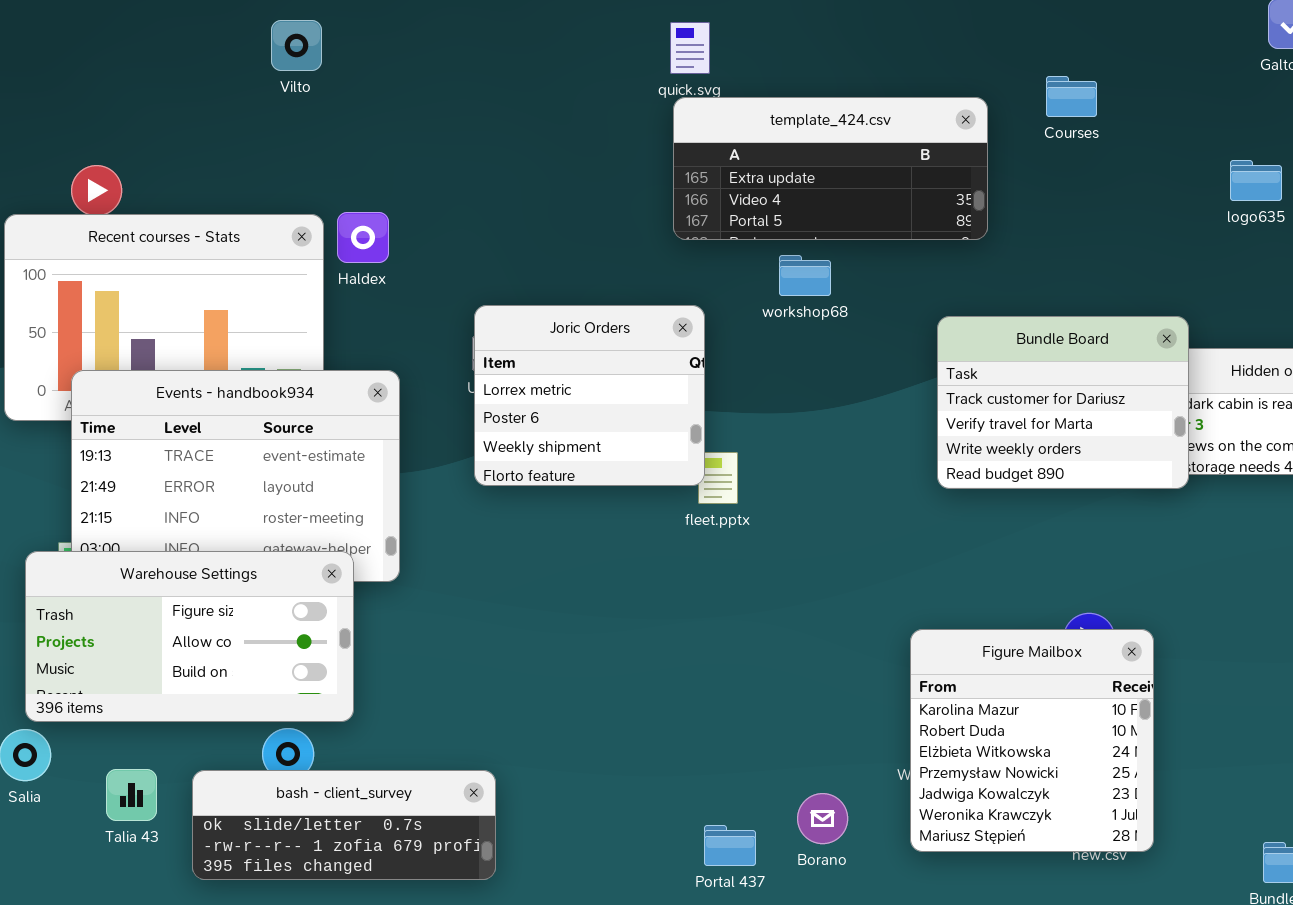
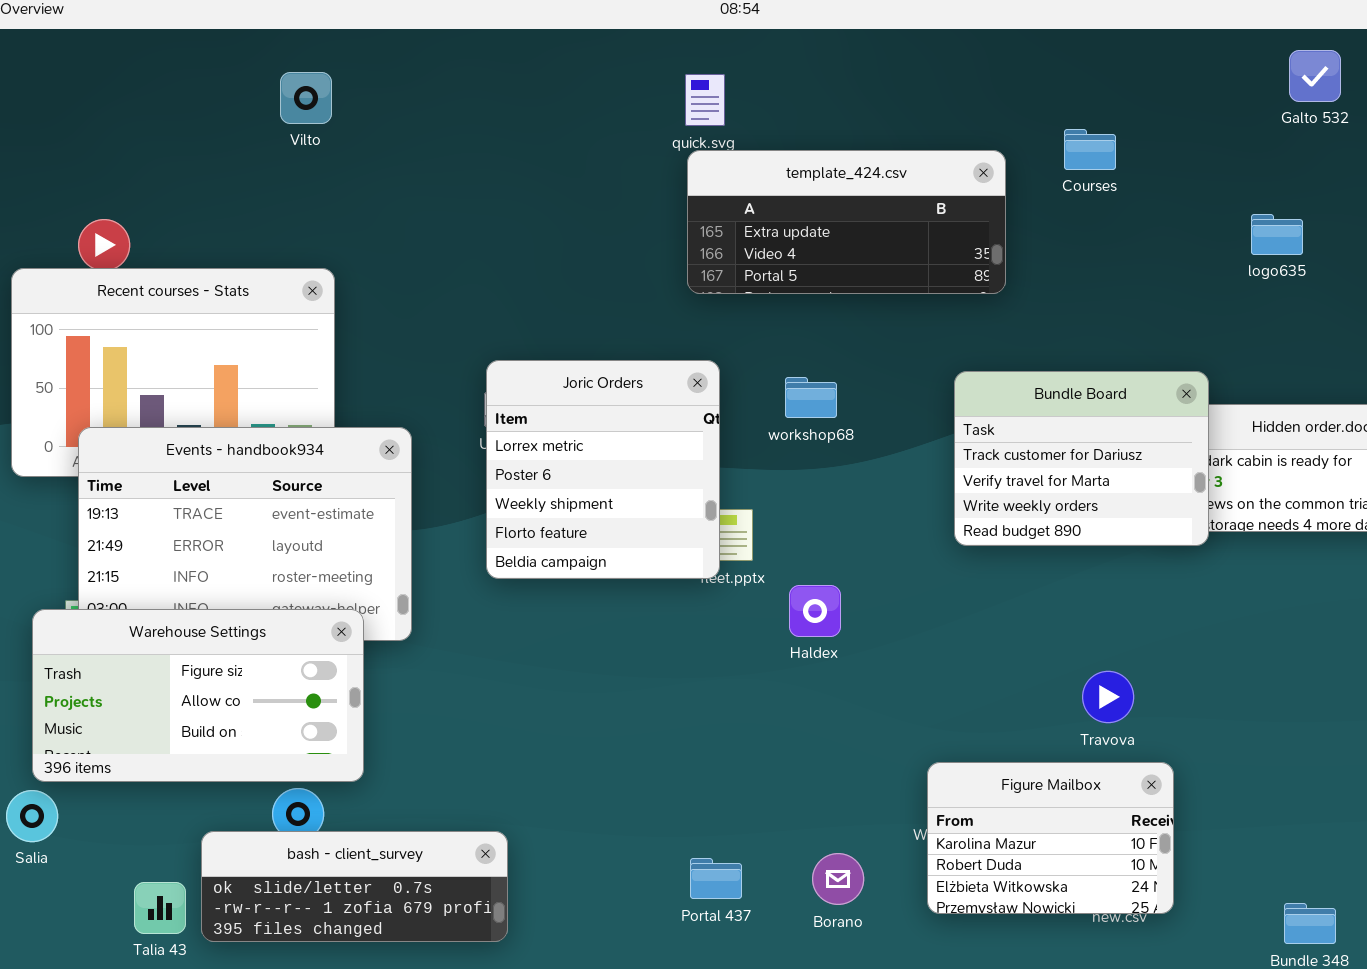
Haldex: [337,212,389,263] -> [789,585,841,637], moved
workshop68: [779,255,831,296] -> [785,377,837,418], moved
Joric Orders: [474,305,705,486] -> [486,360,720,579], resized
Figure Mailbox: [910,629,1154,852] -> [927,762,1174,914], resized
Talia 43: [106,769,157,821] -> [134,882,186,934], moved
Portal 437: [704,825,756,866] -> [690,858,742,899], moved

